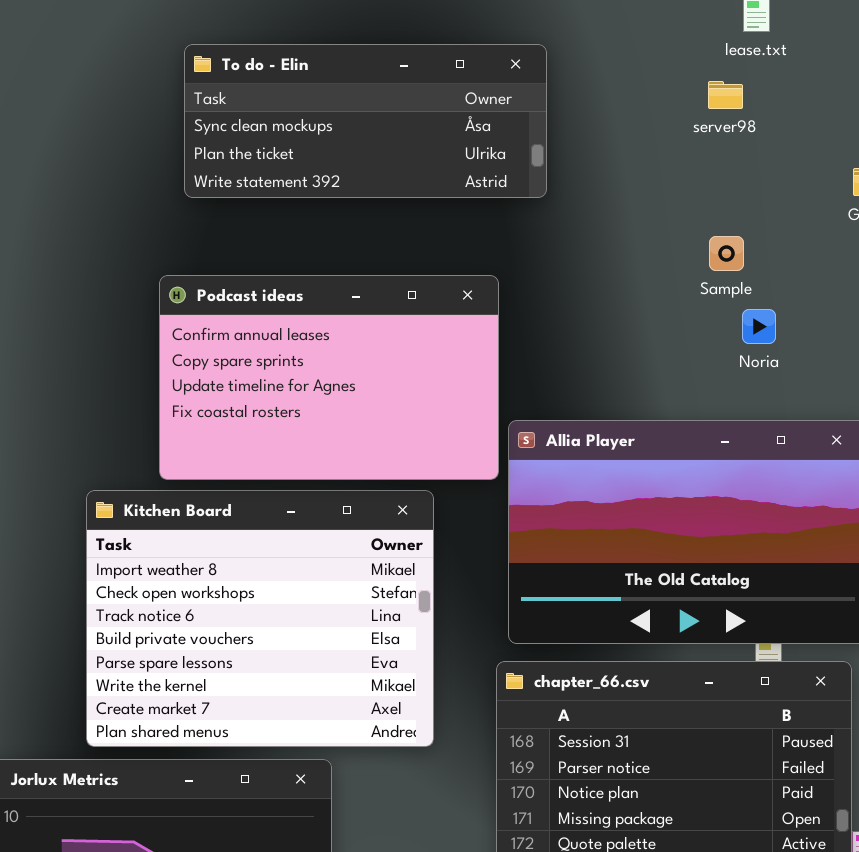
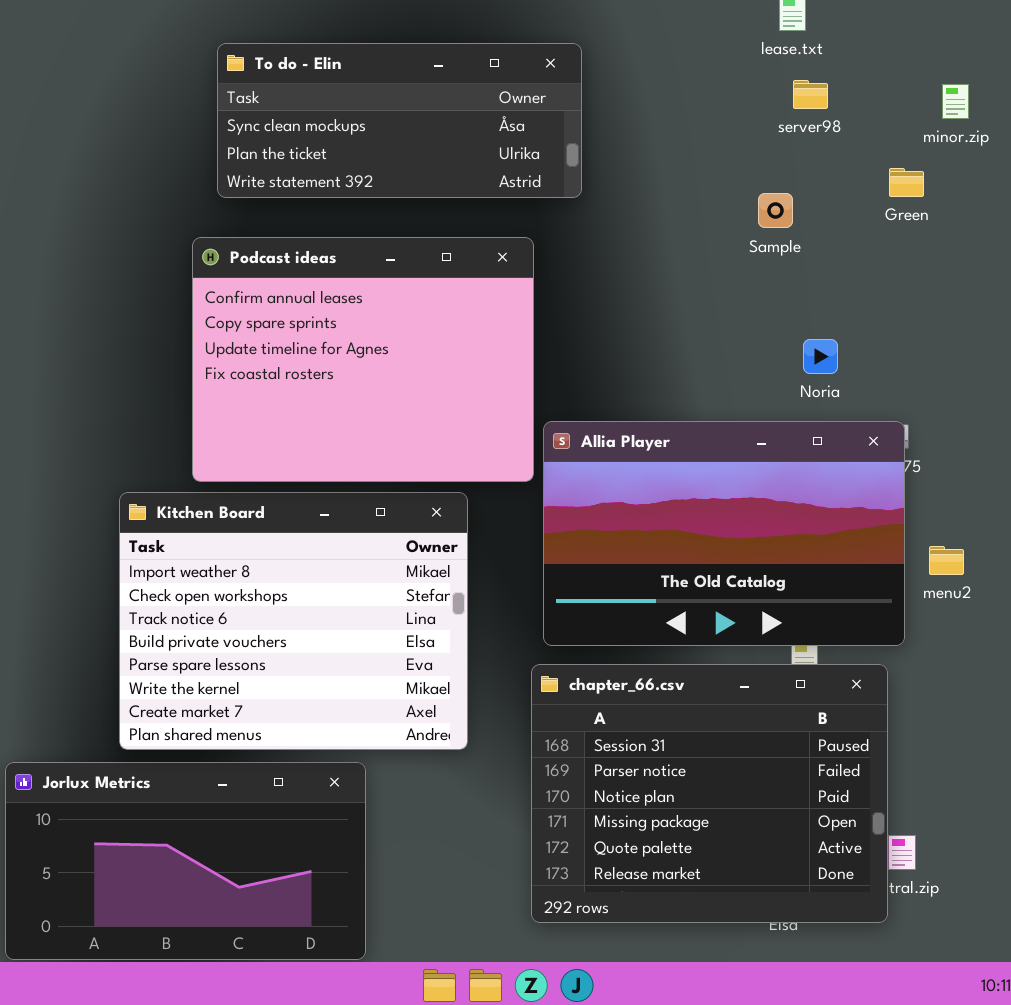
server98: [708,81,743,109] -> [793,80,828,109], moved
Sample: [709,236,744,271] -> [758,193,793,228], moved
Podcast ideas: [159,275,499,480] -> [192,237,534,482], resized
Noria: [742,309,776,344] -> [803,339,838,374], moved

